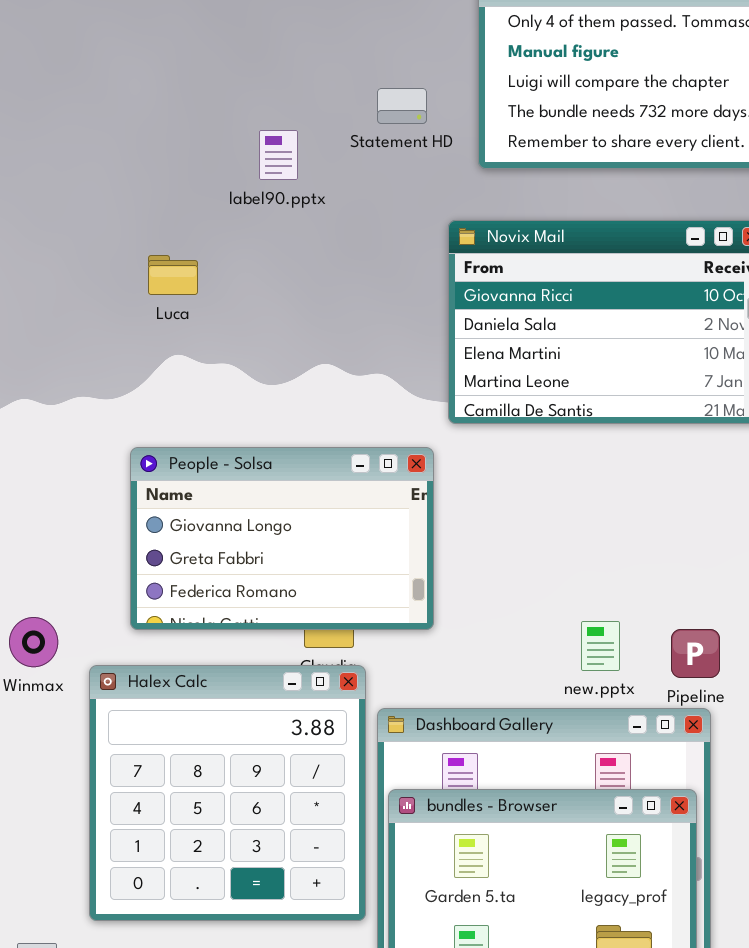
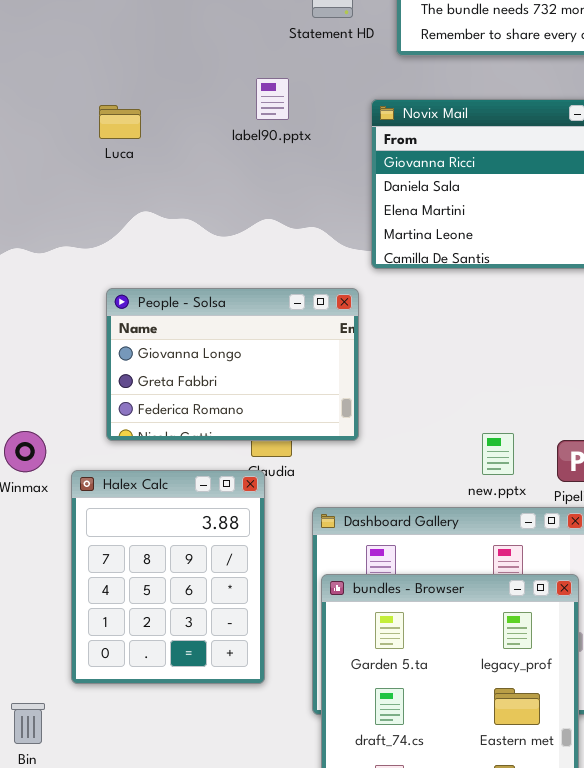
label90.pptx: [259,130,298,180] -> [256,78,289,120], moved
Luca: [148,255,198,295] -> [99,105,141,139], moved
Halex Calc: [89,665,366,921] -> [71,470,265,684], resized

